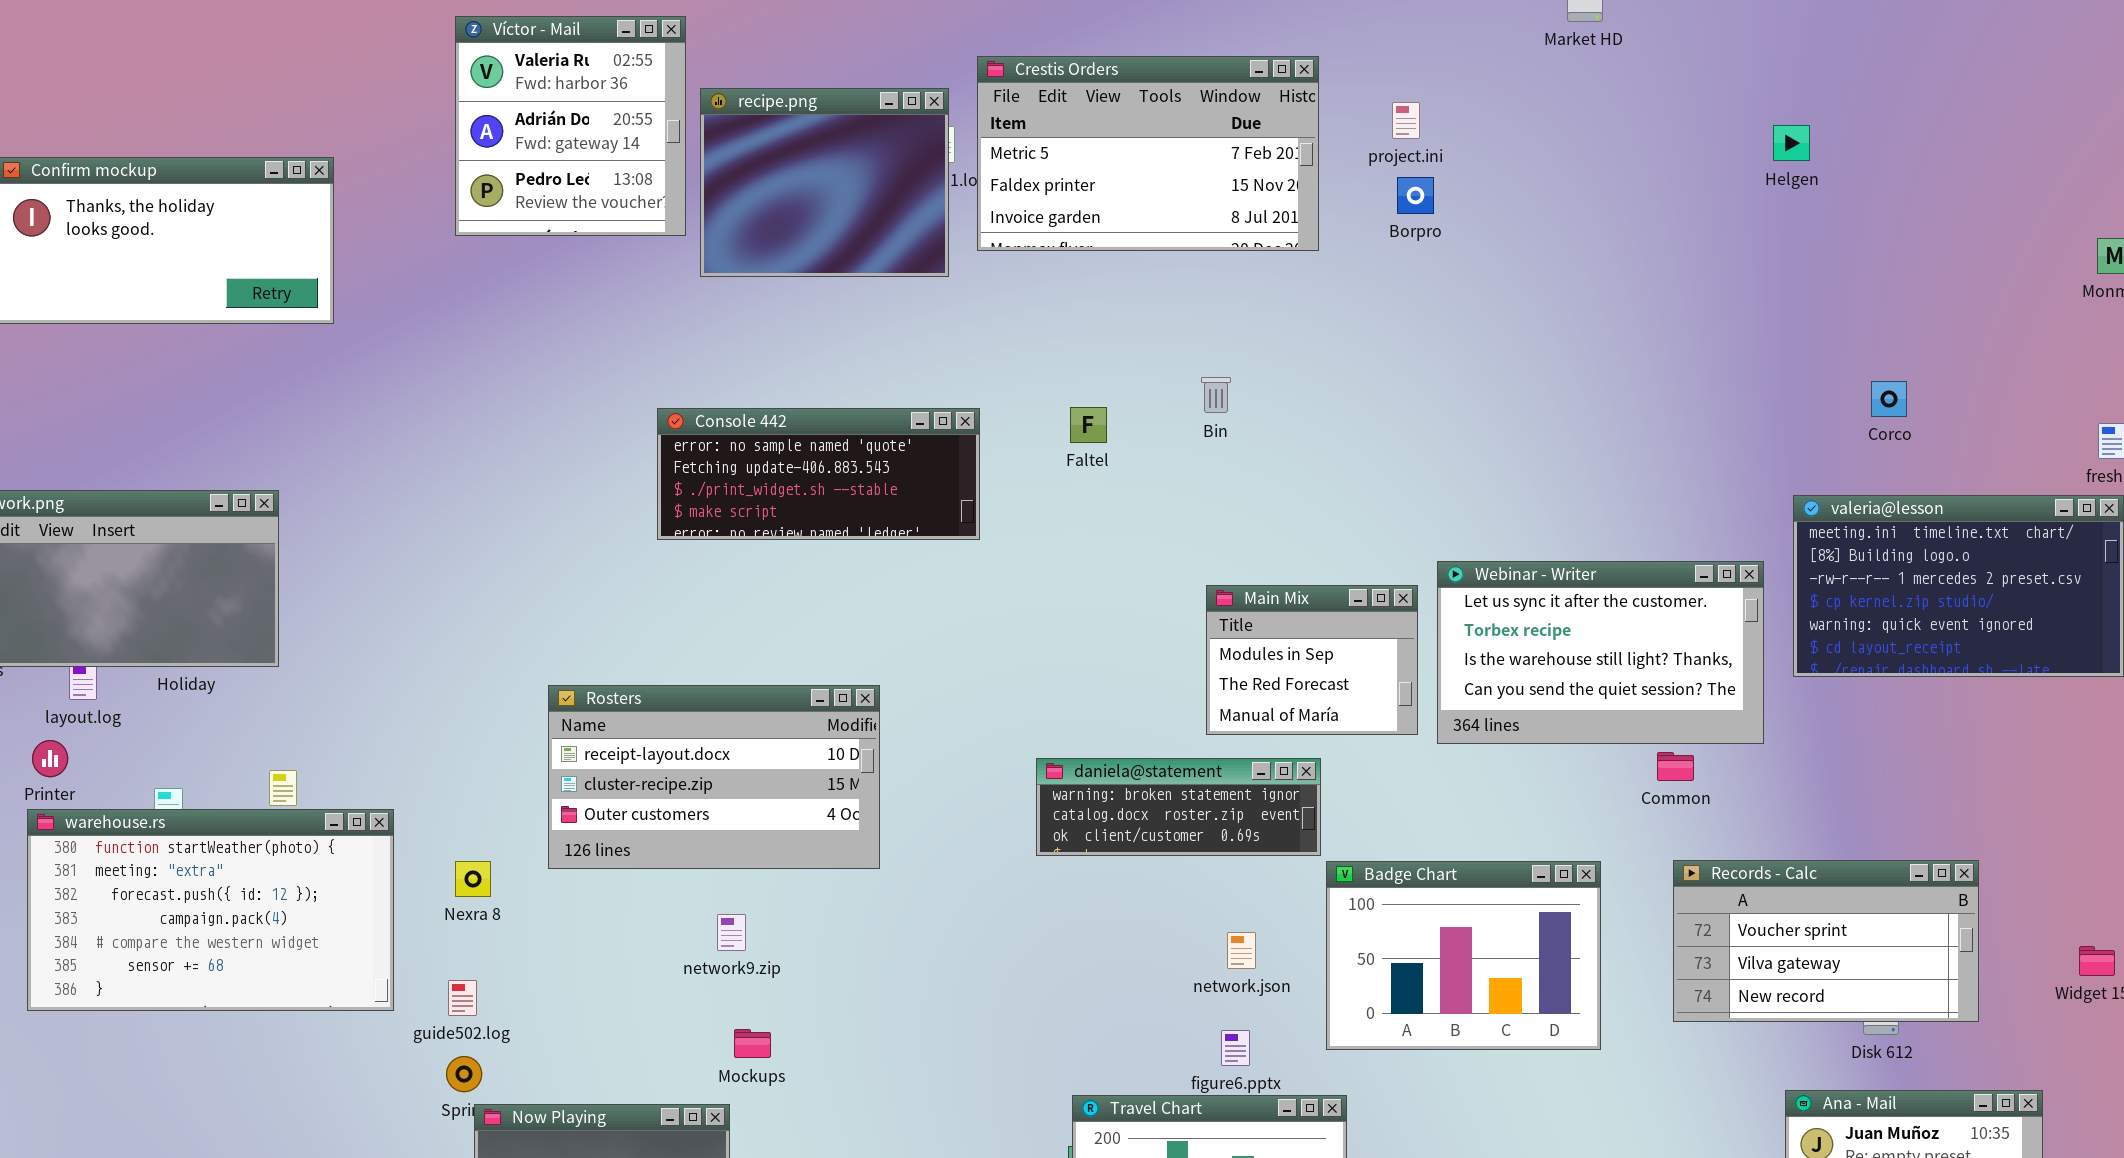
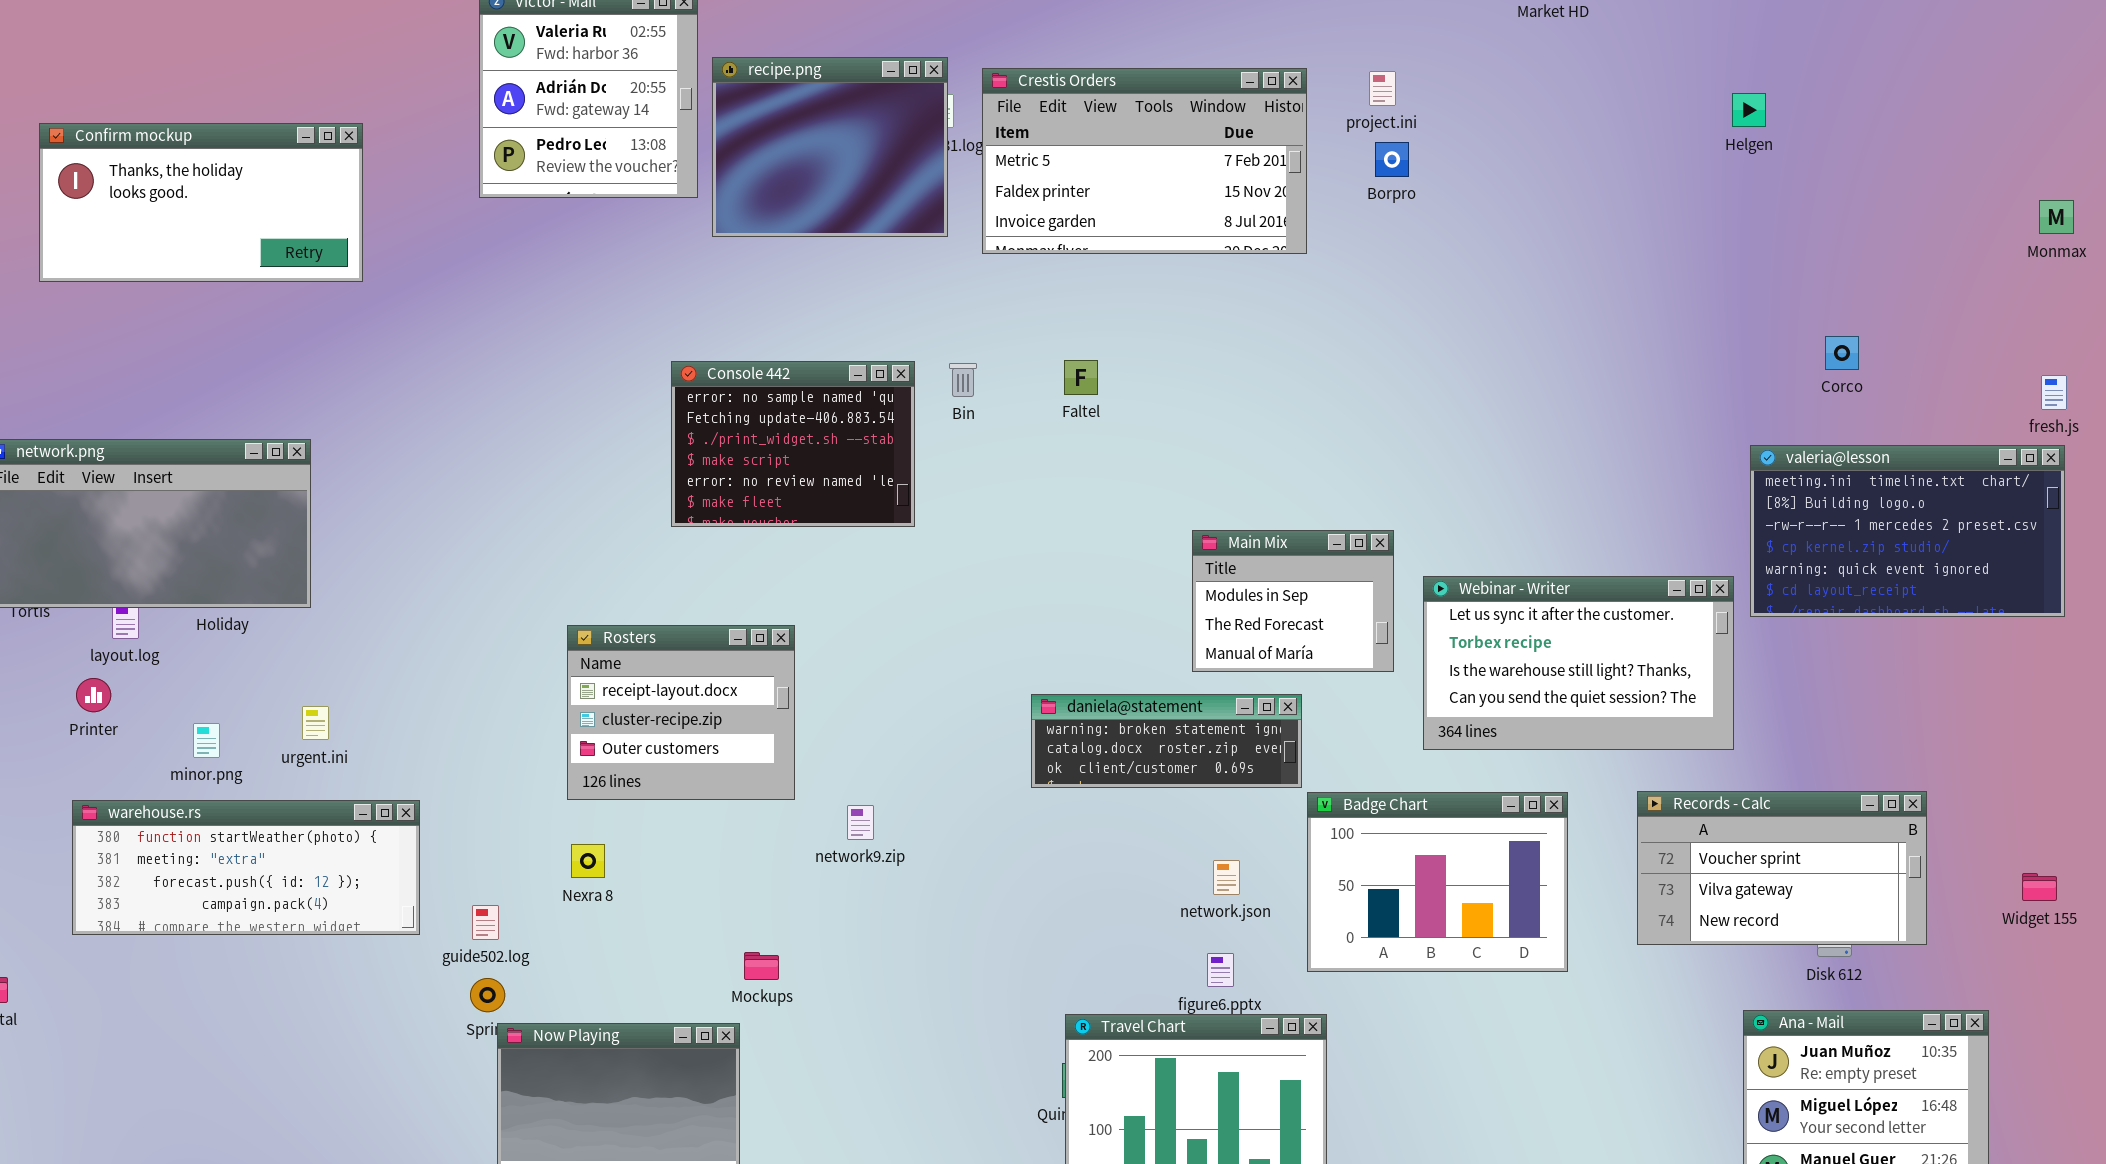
Crestis Orders: [977,56,1319,251] -> [982,68,1307,254], moved
Bin: [1201,377,1231,413] -> [949,363,977,397], moved
Console 442: [657,408,980,540] -> [671,361,915,527], resized
Webinar - Writer: [1437,561,1764,744] -> [1423,576,1734,750], moved
Rosters: [548,685,880,869] -> [567,625,795,800], resized
warehouse.rs: [27,809,394,1011] -> [72,800,420,935], resized
Nexra 8: [455,861,491,897] -> [571,844,605,878], moved
network9.zip: [717,914,746,951] -> [847,805,874,840], moved

